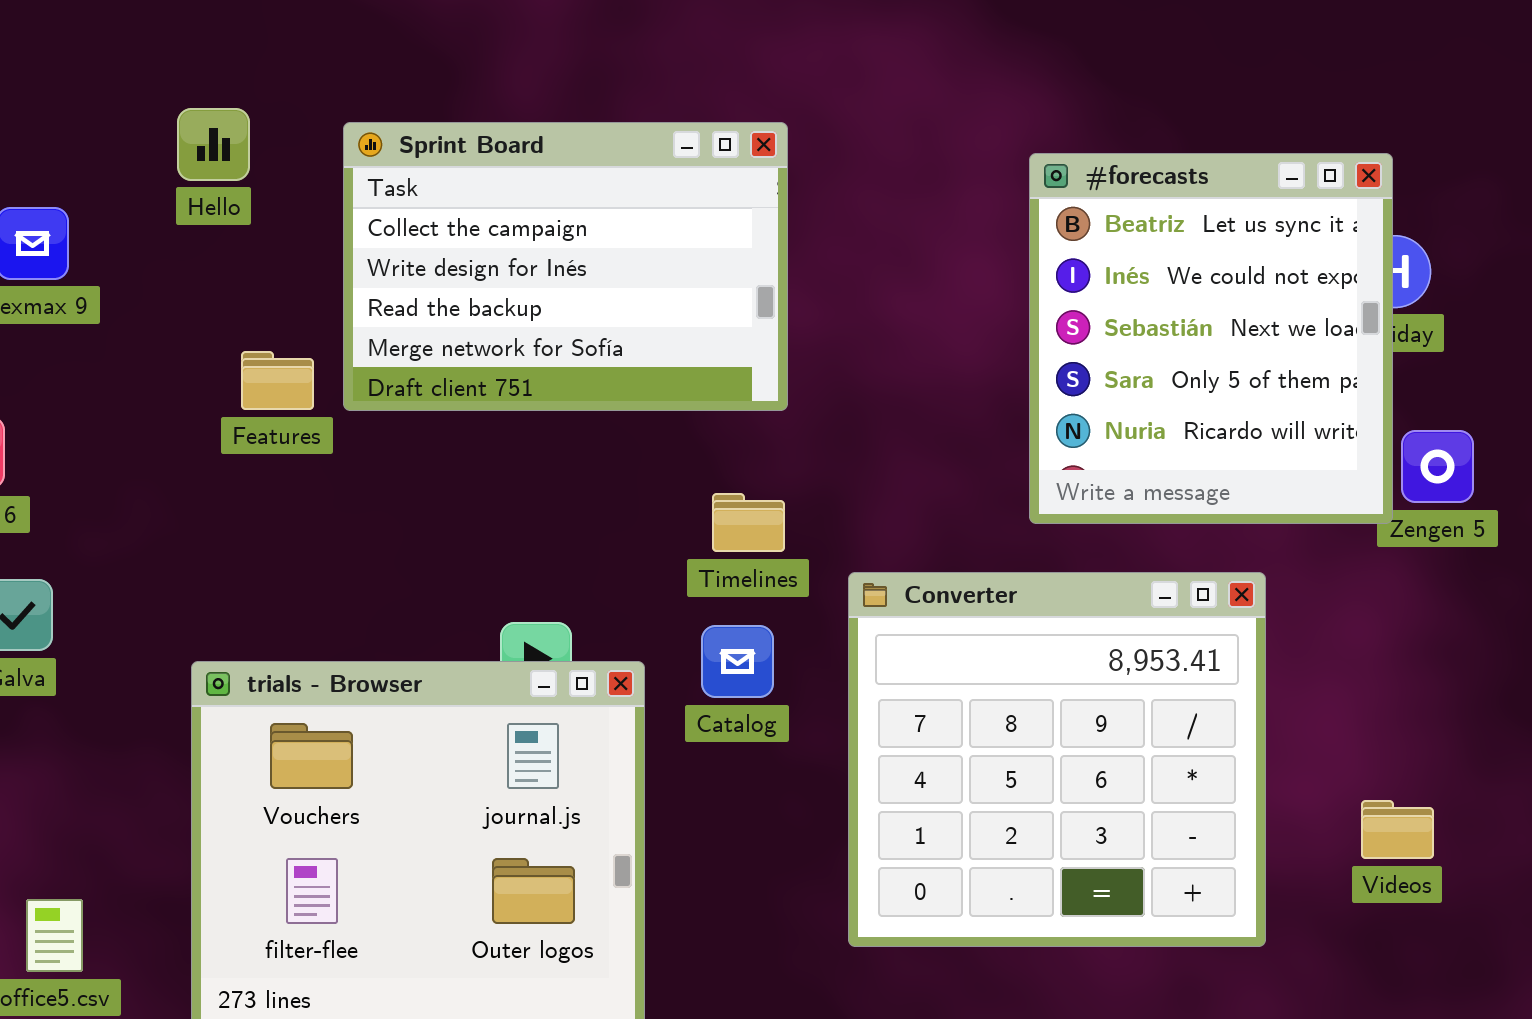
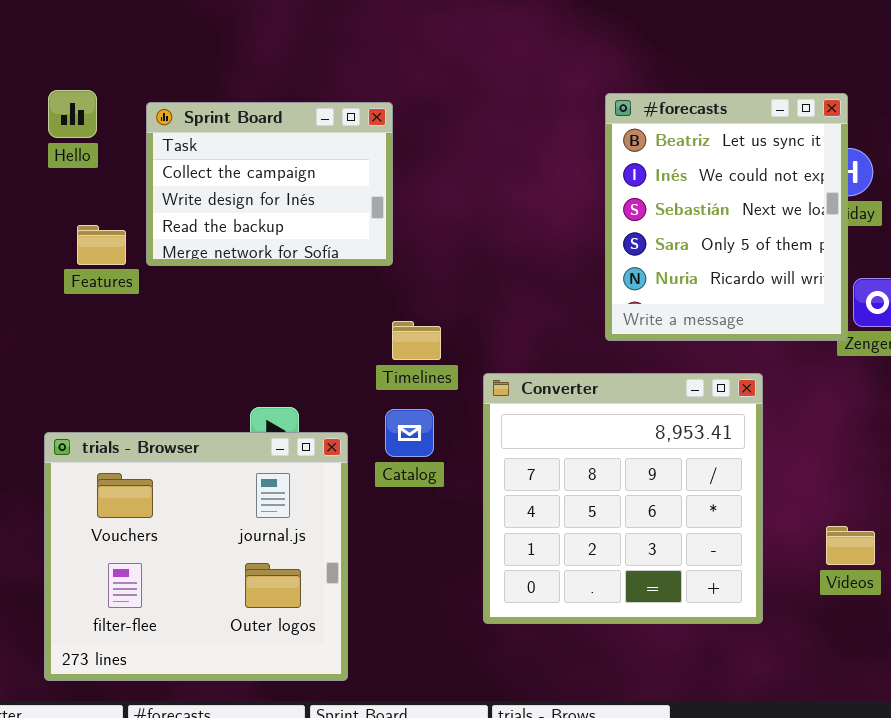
Hello: [177,108,250,181] -> [48,90,97,138], moved
Sprint Board: [343,122,788,411] -> [146,102,393,266], resized

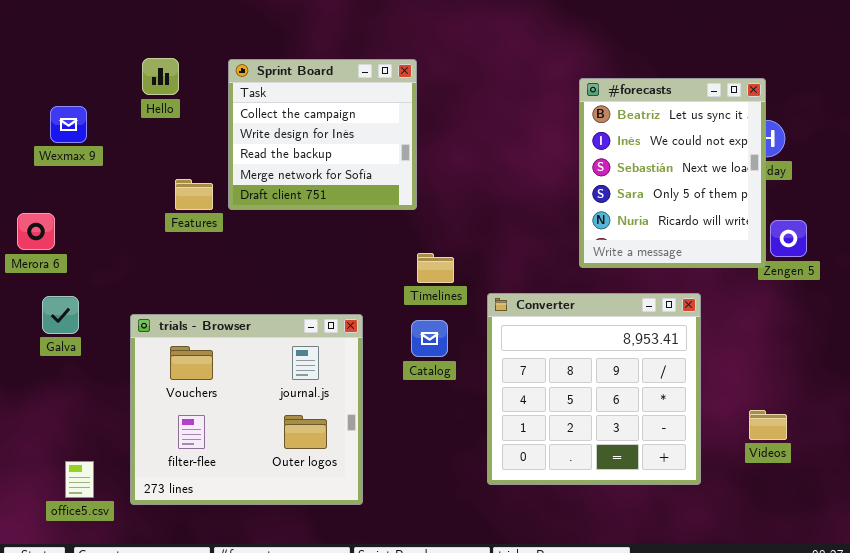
Hello: [48,90,97,138] -> [142,58,179,95], moved
Sprint Board: [146,102,393,266] -> [228,59,417,210], resized
trials - Browser: [44,432,348,681] -> [130,314,363,505], moved

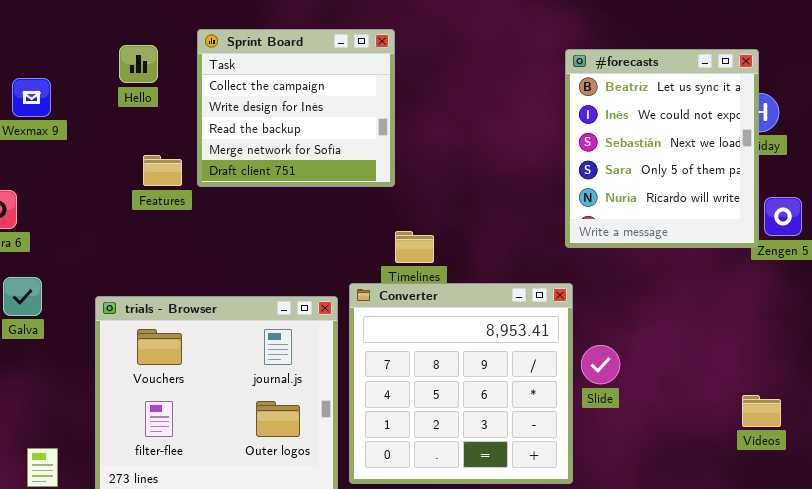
Hello: [142,58,179,95] -> [119,45,158,83], moved
Converter: [487,293,701,485] -> [349,283,573,484], moved

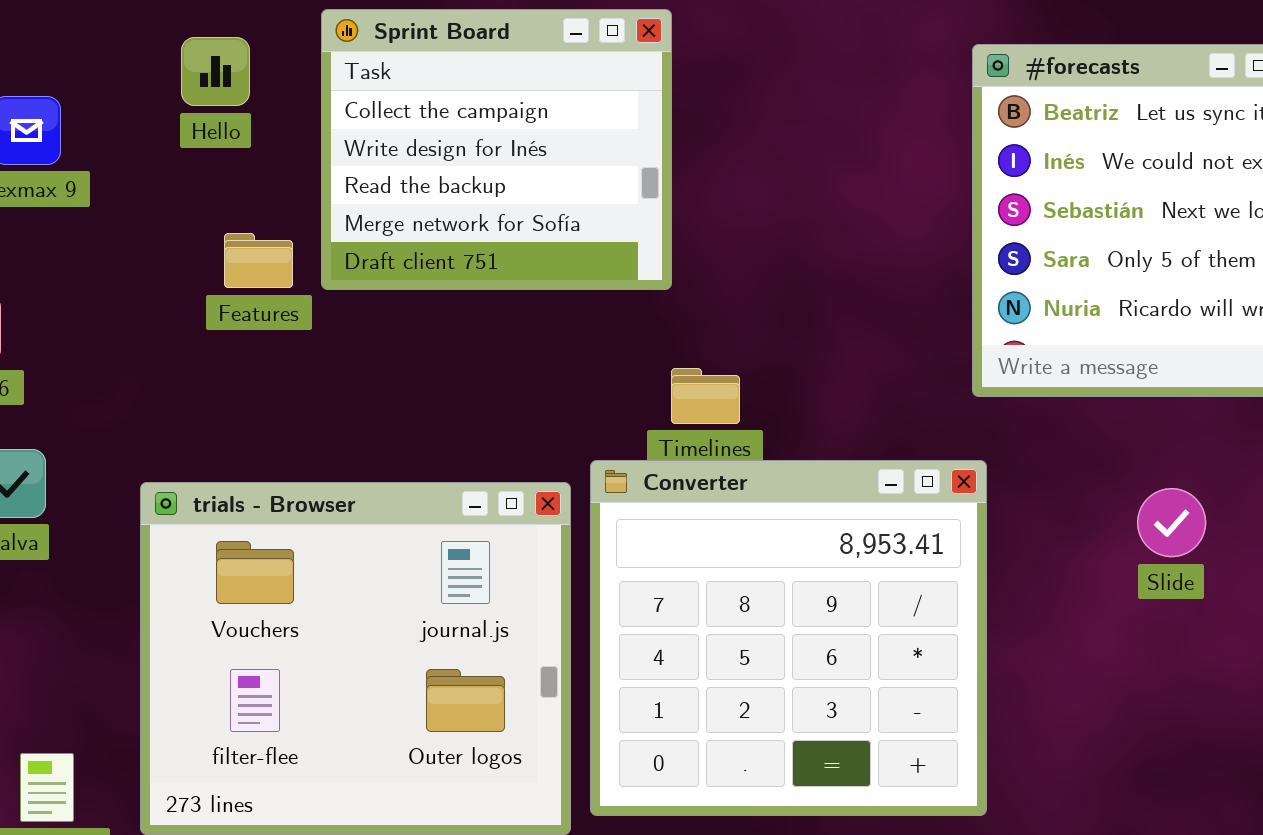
Slide: [581,345,620,384] -> [1137,488,1206,557], moved

